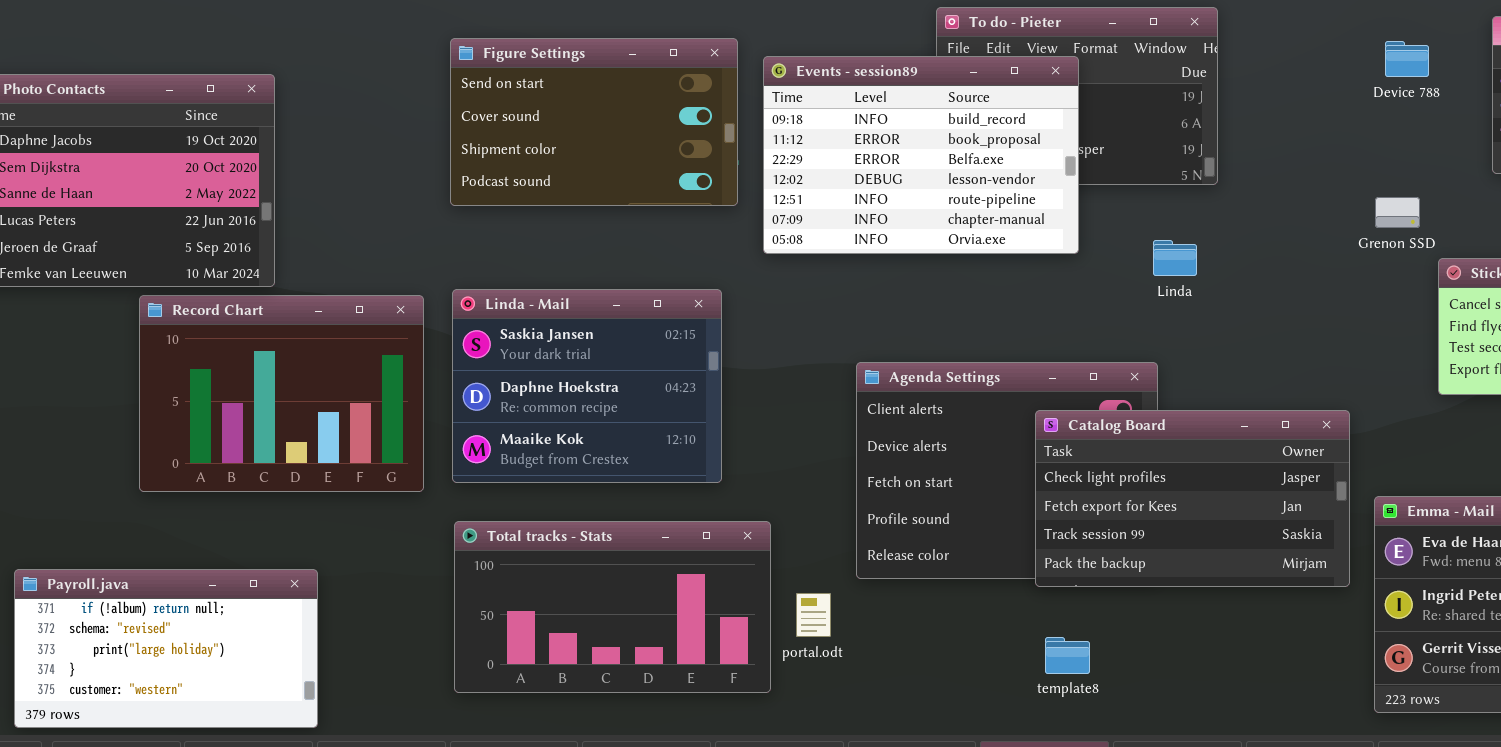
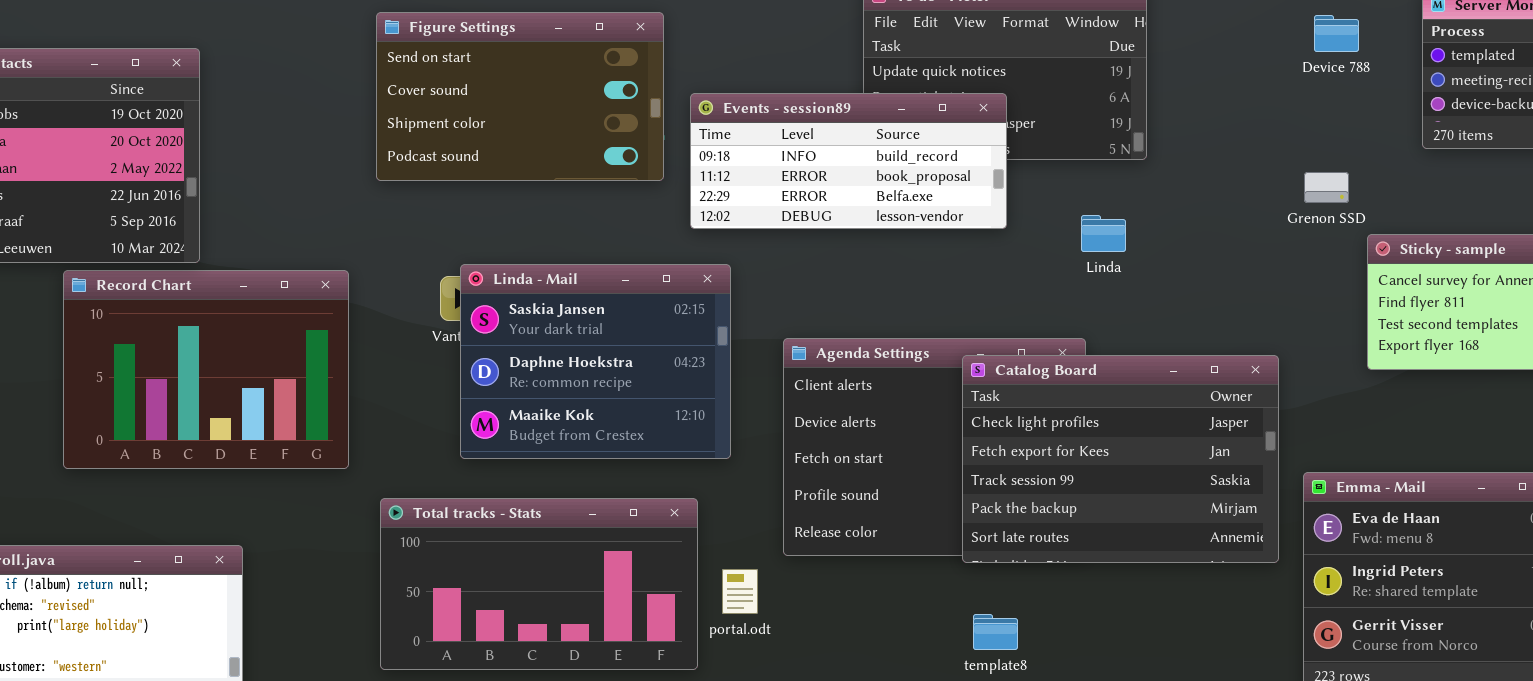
Events - session89: [763,56,1079,254] -> [690,93,1007,229], resized
Linda - Mail: [452,289,722,483] -> [460,264,731,459], moved
Catalog Board: [1035,410,1350,587] -> [962,355,1279,563], resized

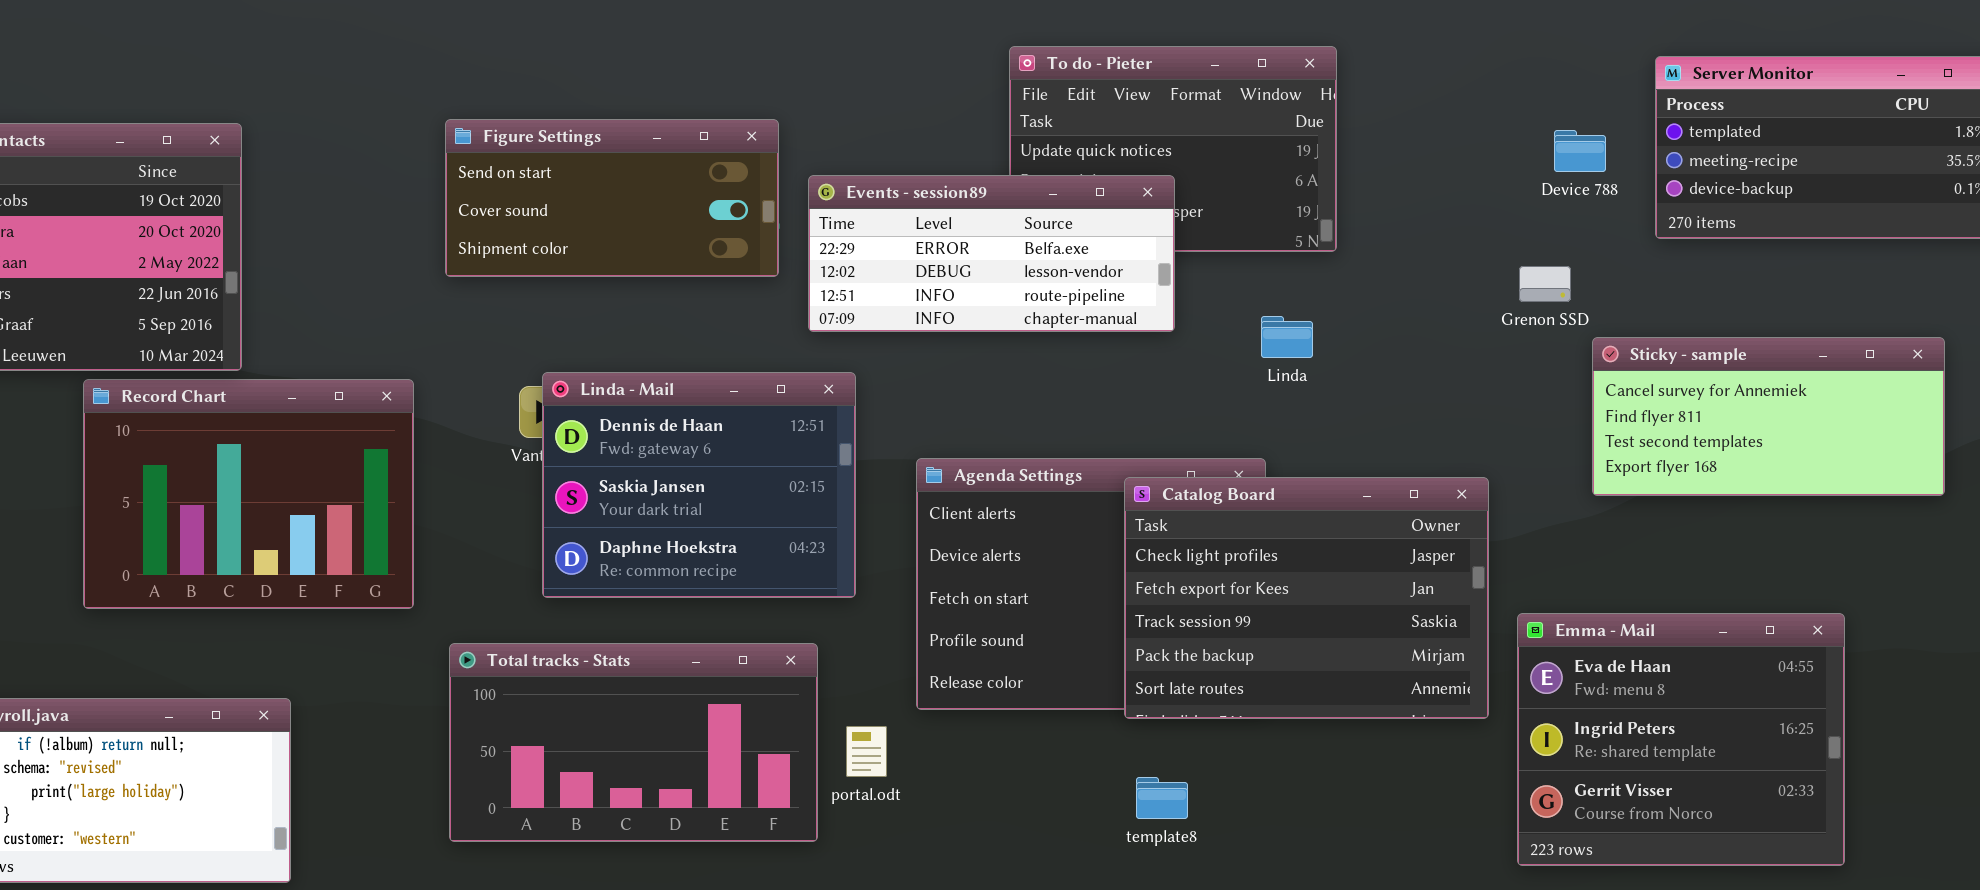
Figure Settings: [376,12,664,181] -> [445,119,779,277], resized
Device 788: [1314,15,1359,52] -> [1554,130,1606,172], moved
Events - session89: [690,93,1007,229] -> [808,175,1175,332], scrolled down 2 rows
Linda - Mail: [460,264,731,459] -> [542,372,856,598], scrolled up 1 row

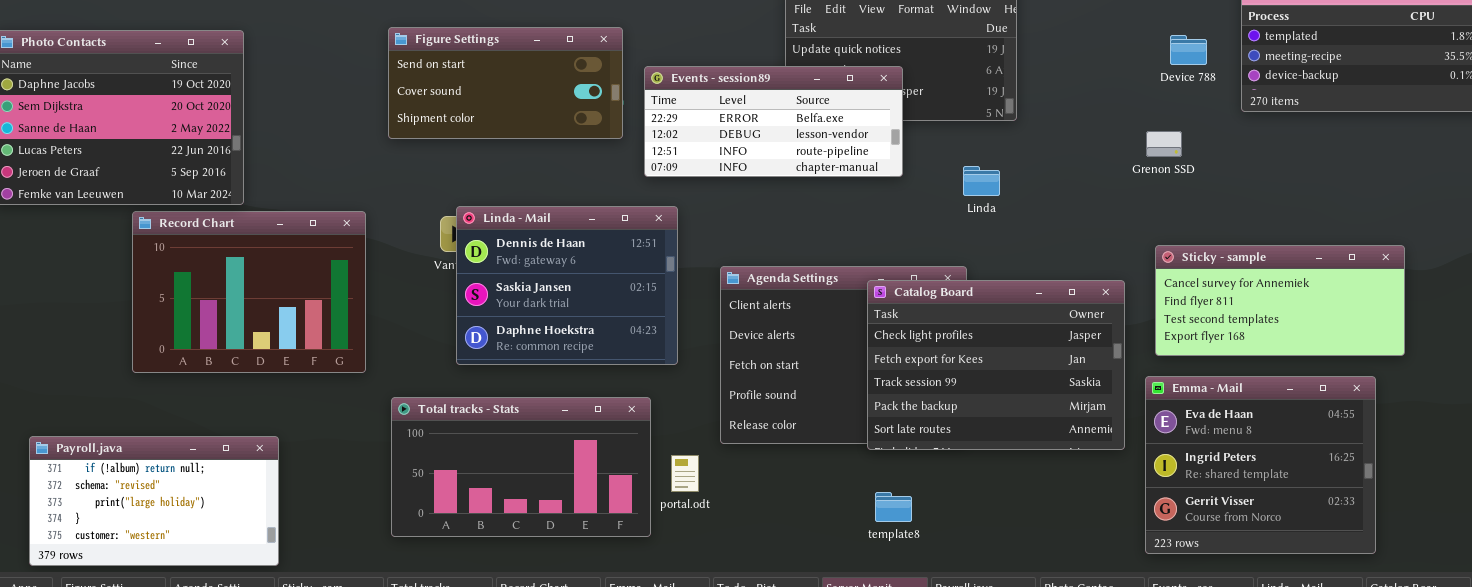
Sticky - sample: [1592,337,1945,496] -> [1155,245,1405,356], moved

